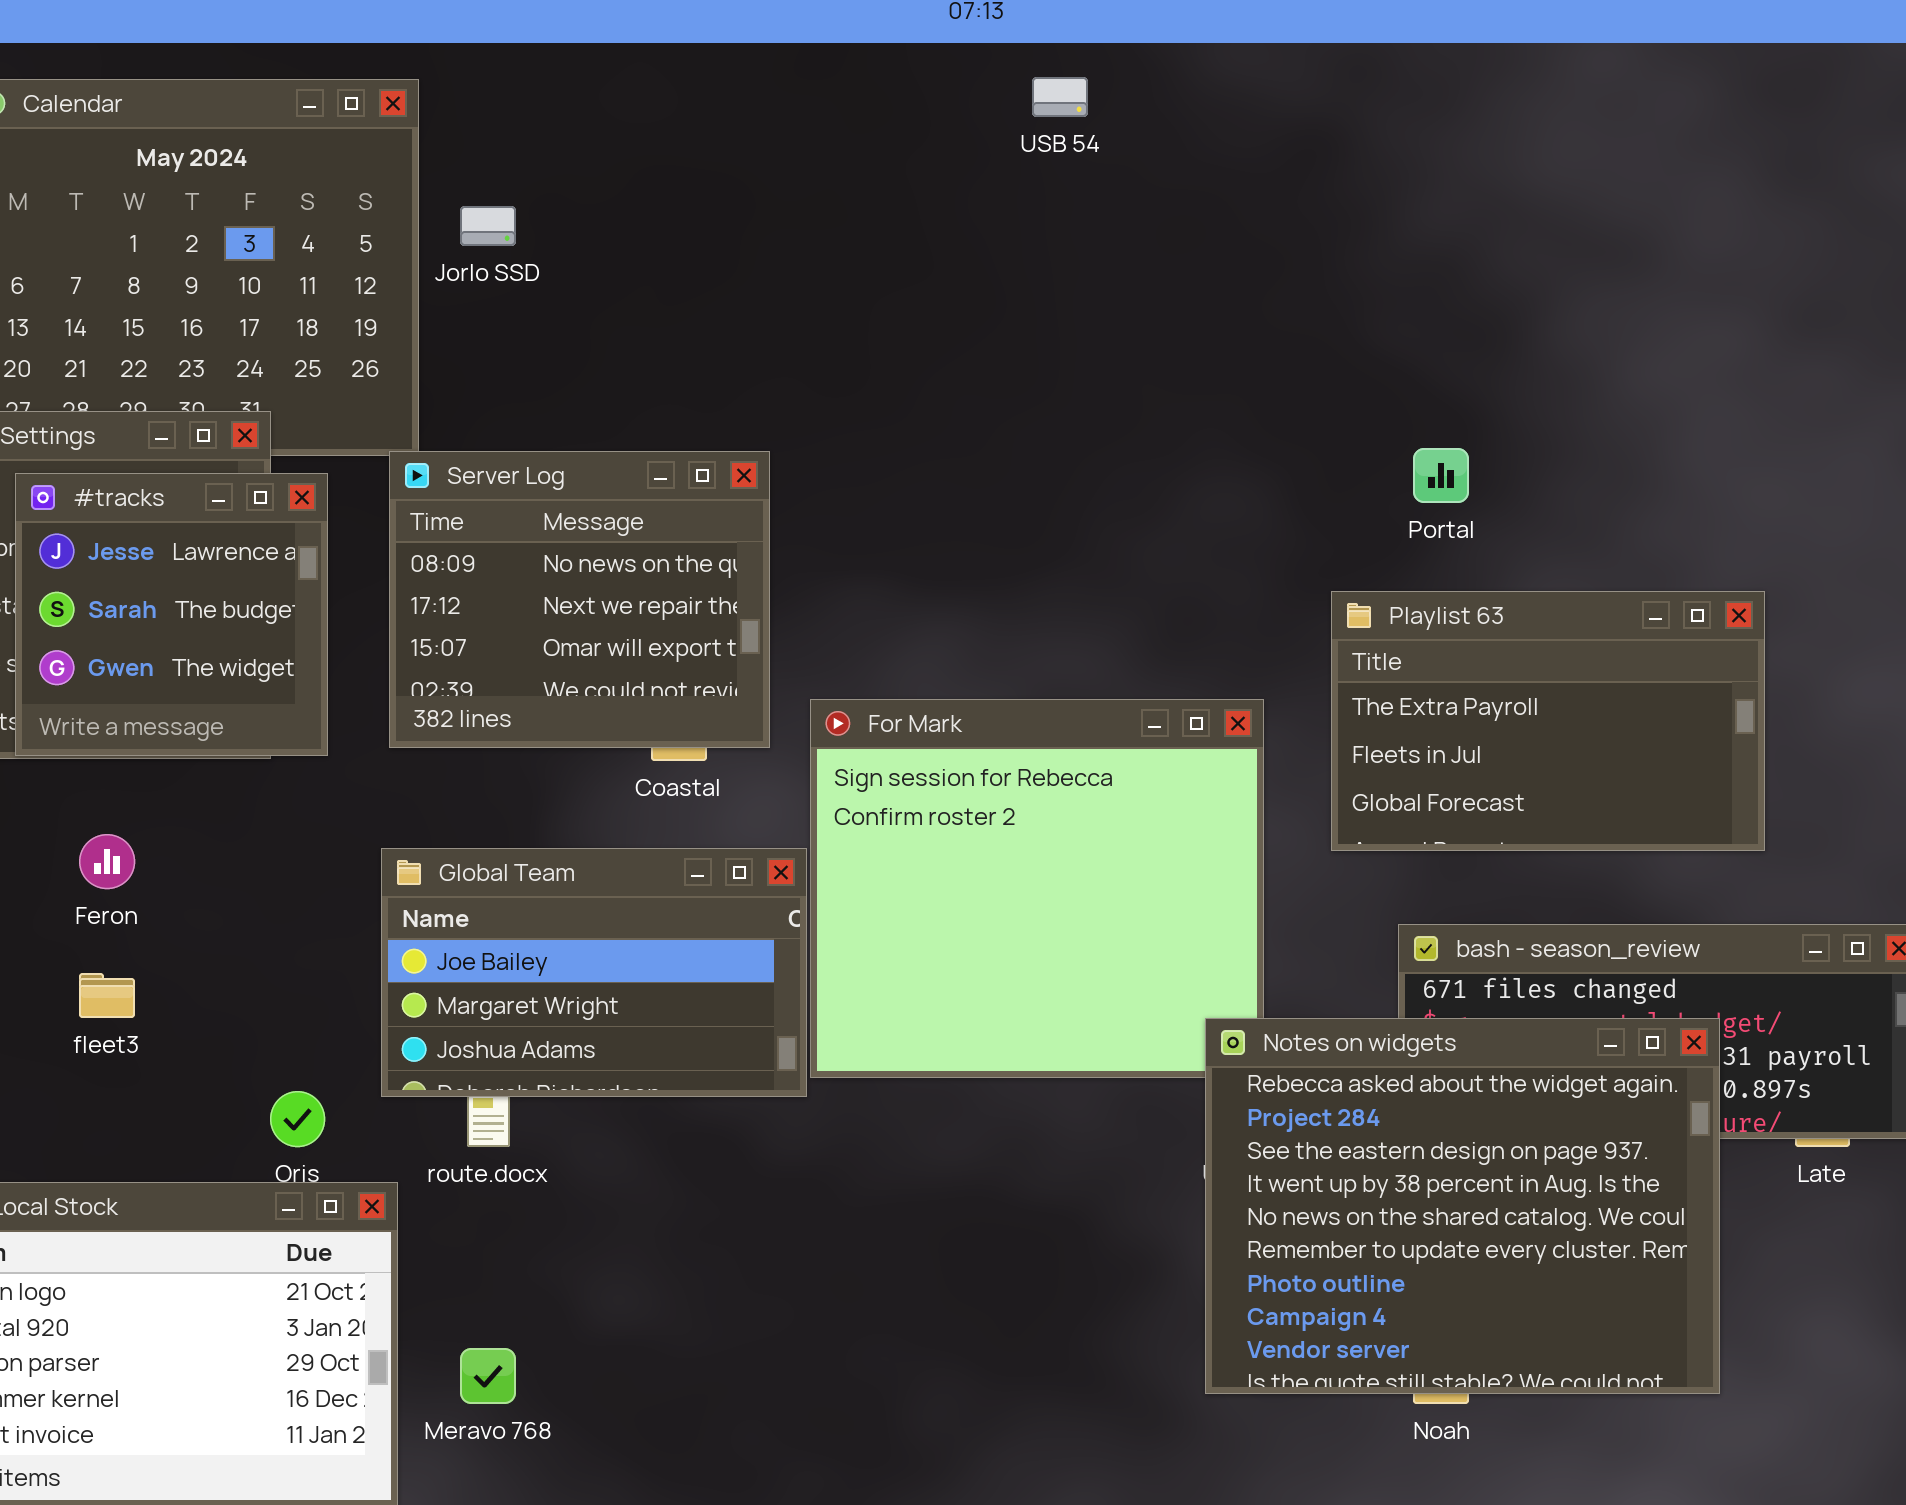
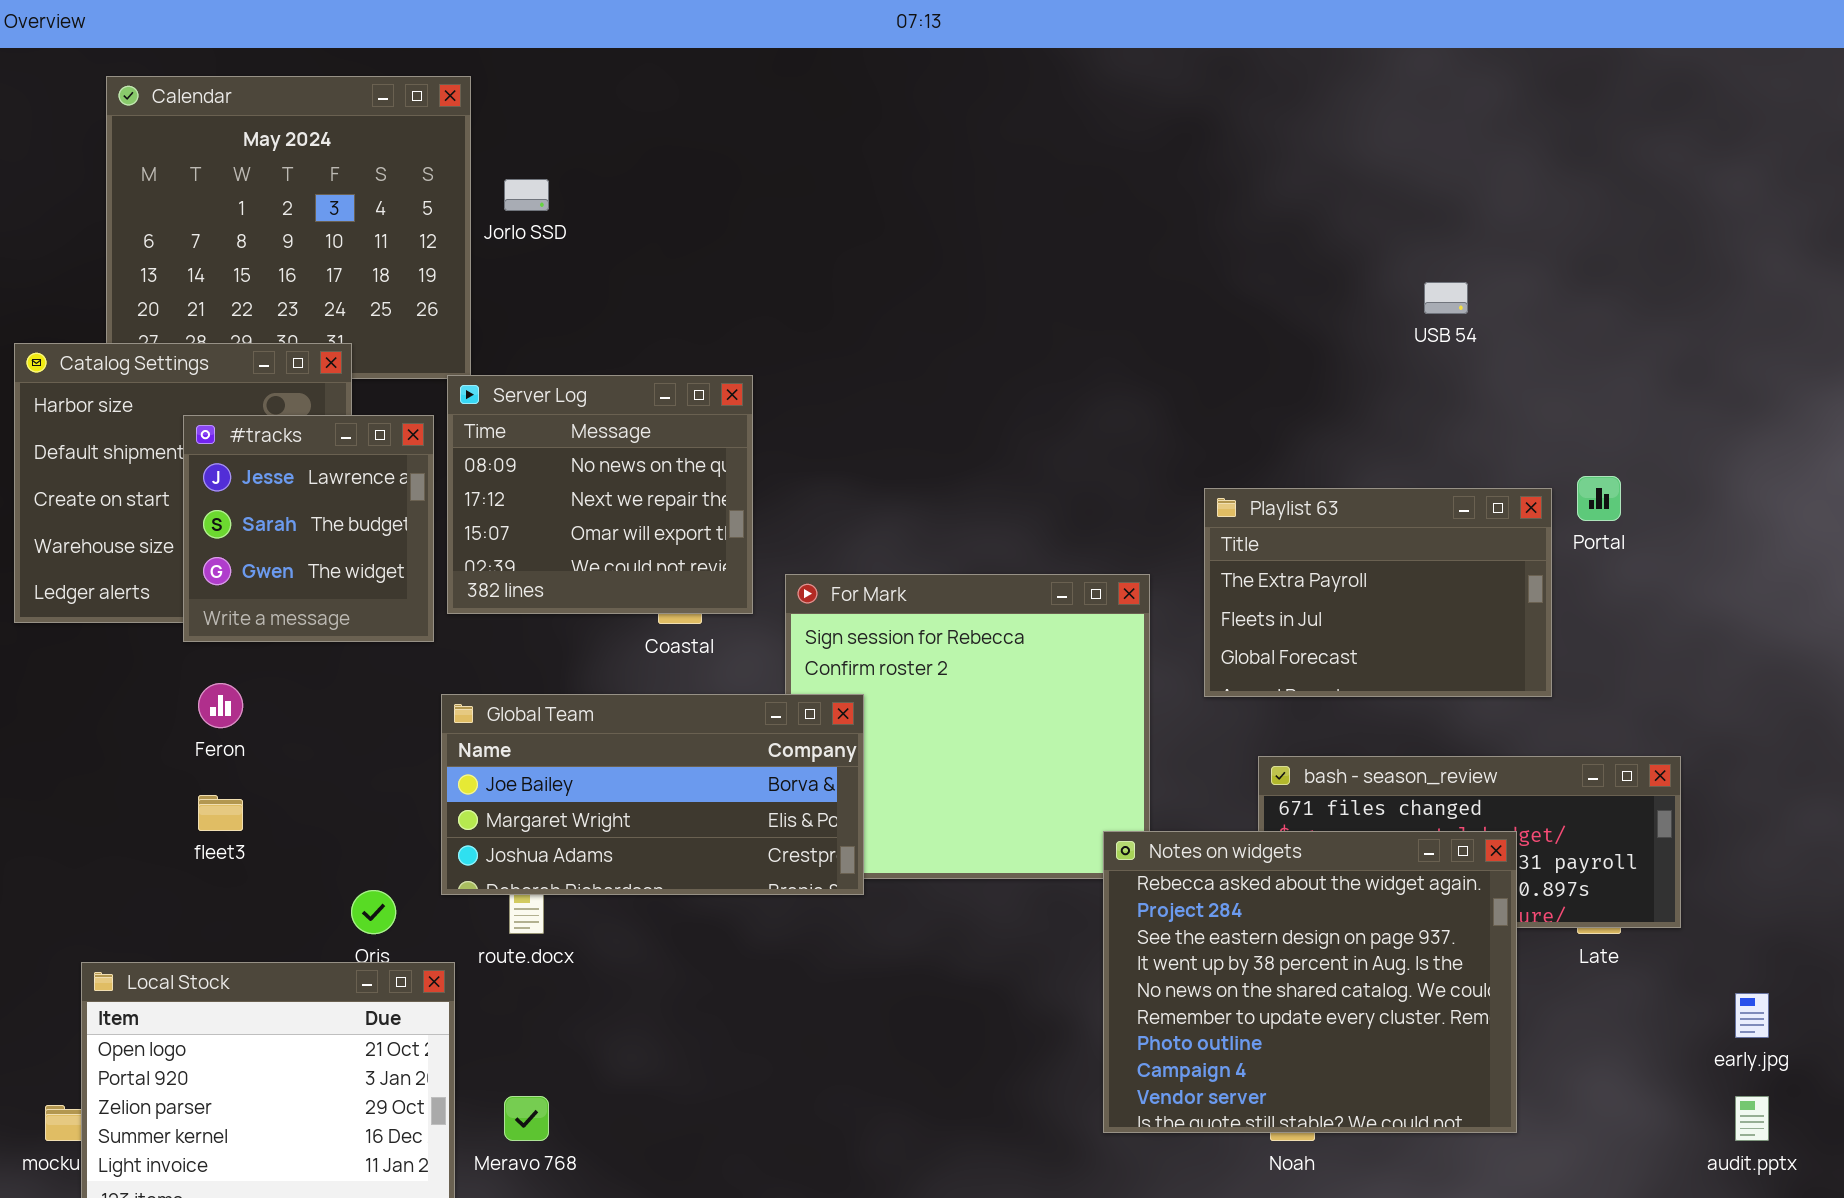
USB 54: [1032,77,1088,117] -> [1424,282,1468,314], moved
Portal: [1413,448,1469,503] -> [1577,476,1621,521], moved
#tracks: [15,473,328,756] -> [183,415,434,642], moved
Global Team: [381,848,807,1097] -> [441,694,864,895], resized

